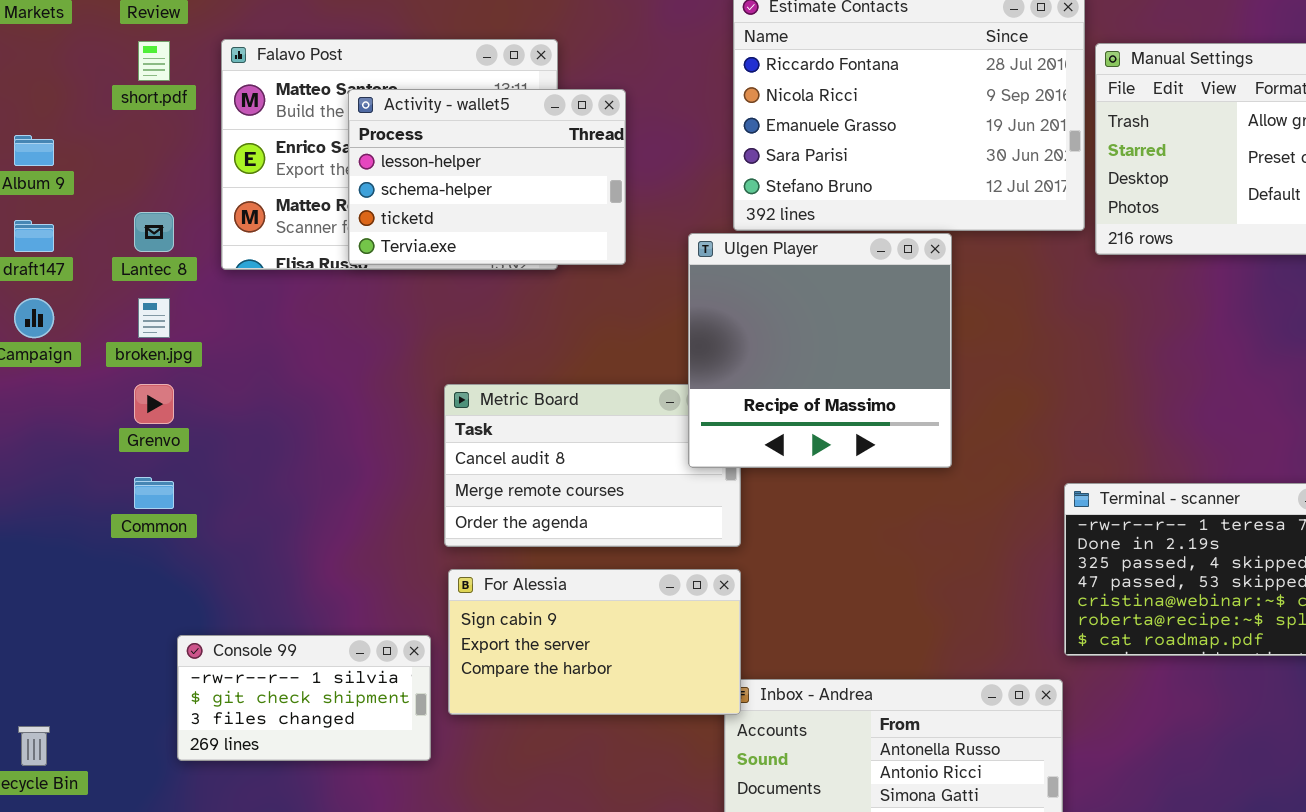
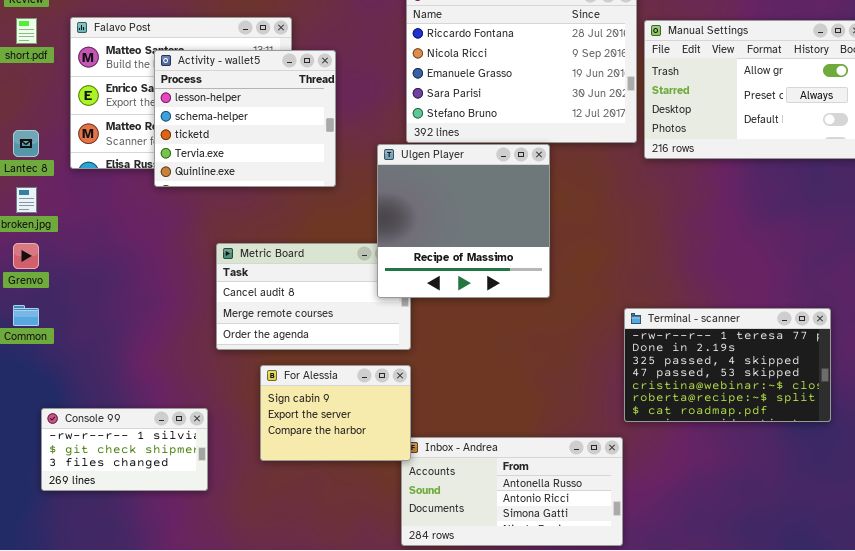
Activity - wallet5: [348,89,626,265] -> [154,50,336,187], resized
For Alessia: [448,569,741,715] -> [260,365,411,461], resized

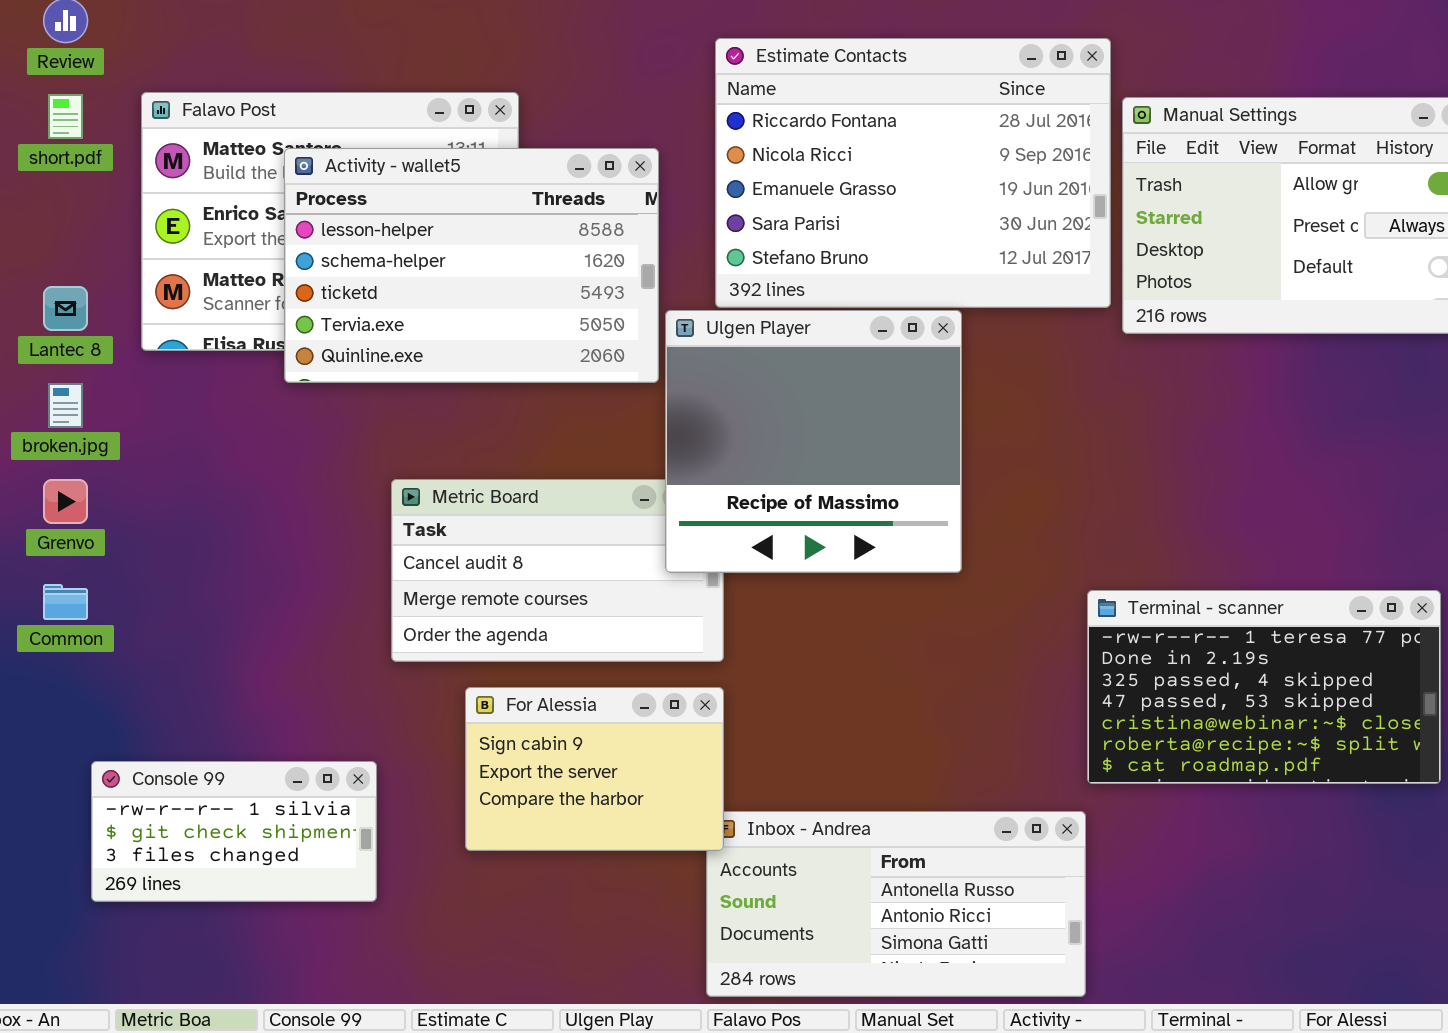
Activity - wallet5: [154,50,336,187] -> [284,148,659,383], resized

